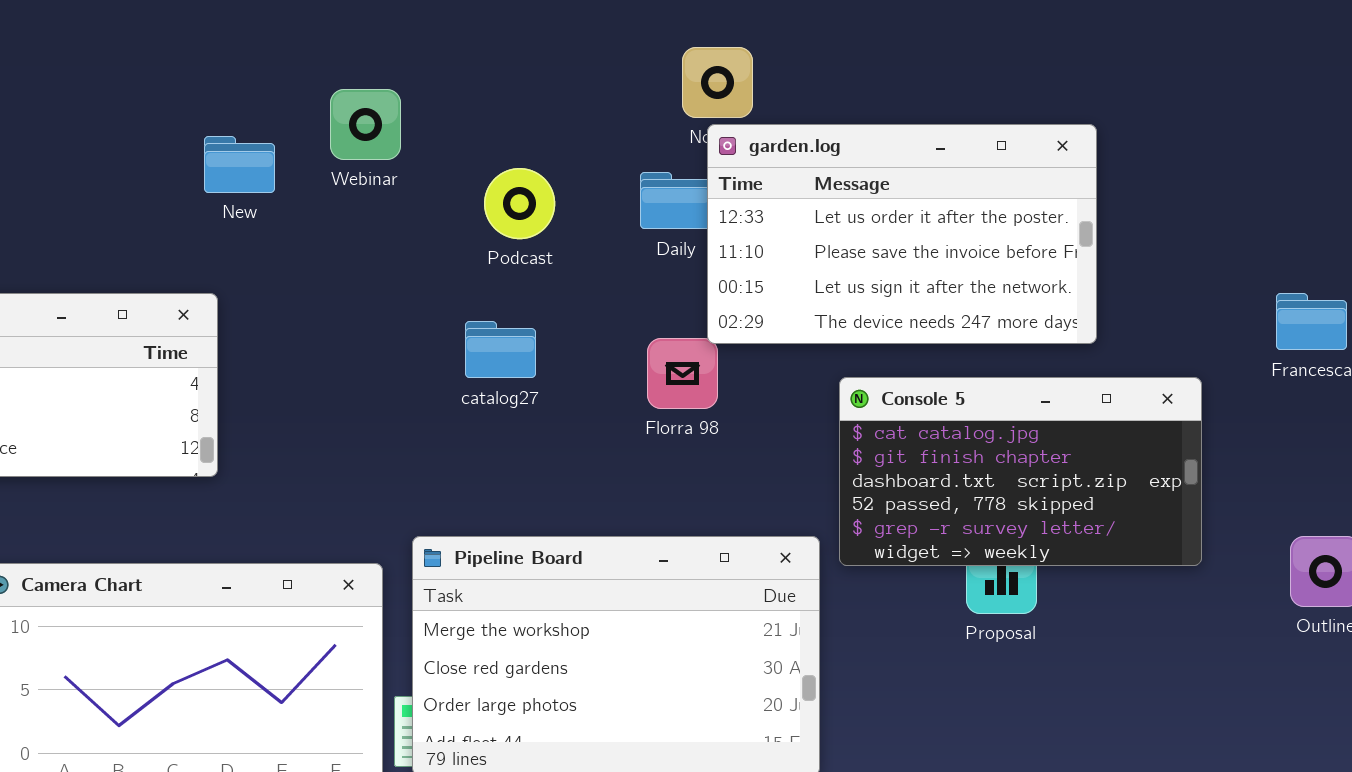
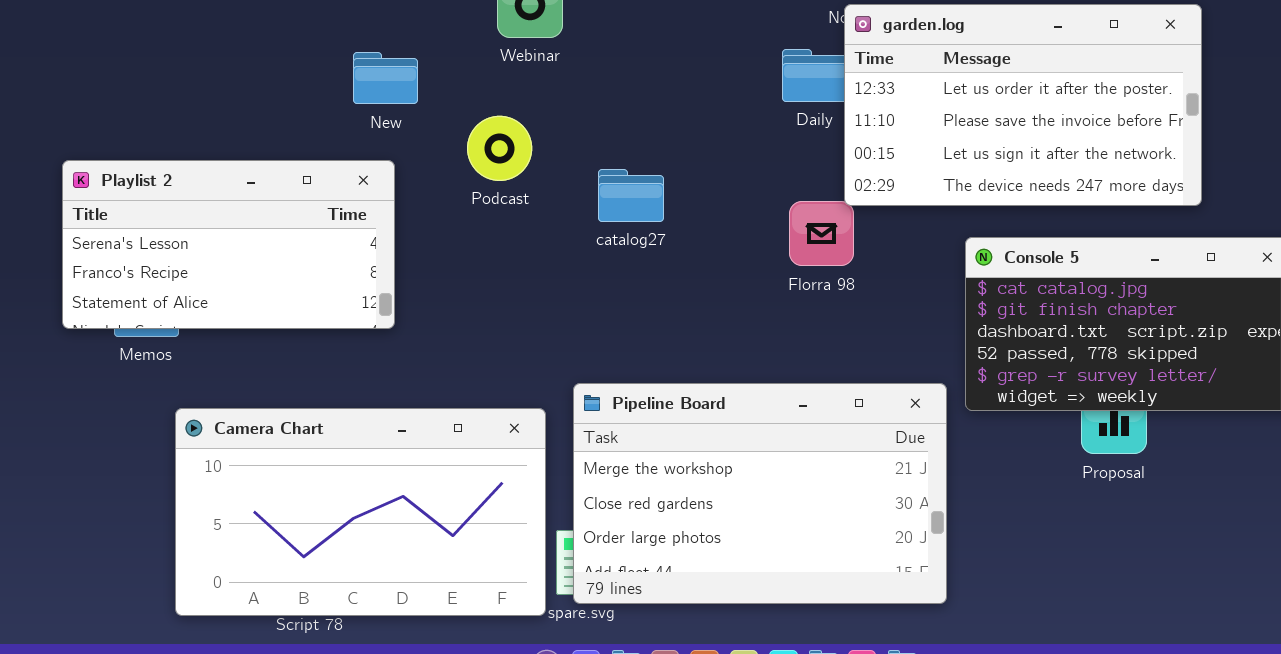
New: [204,136,275,193] -> [353,52,418,104], moved
Podcast: [484,168,555,239] -> [467,116,532,181], moved
catalog27: [465,321,536,378] -> [598,169,664,222], moved

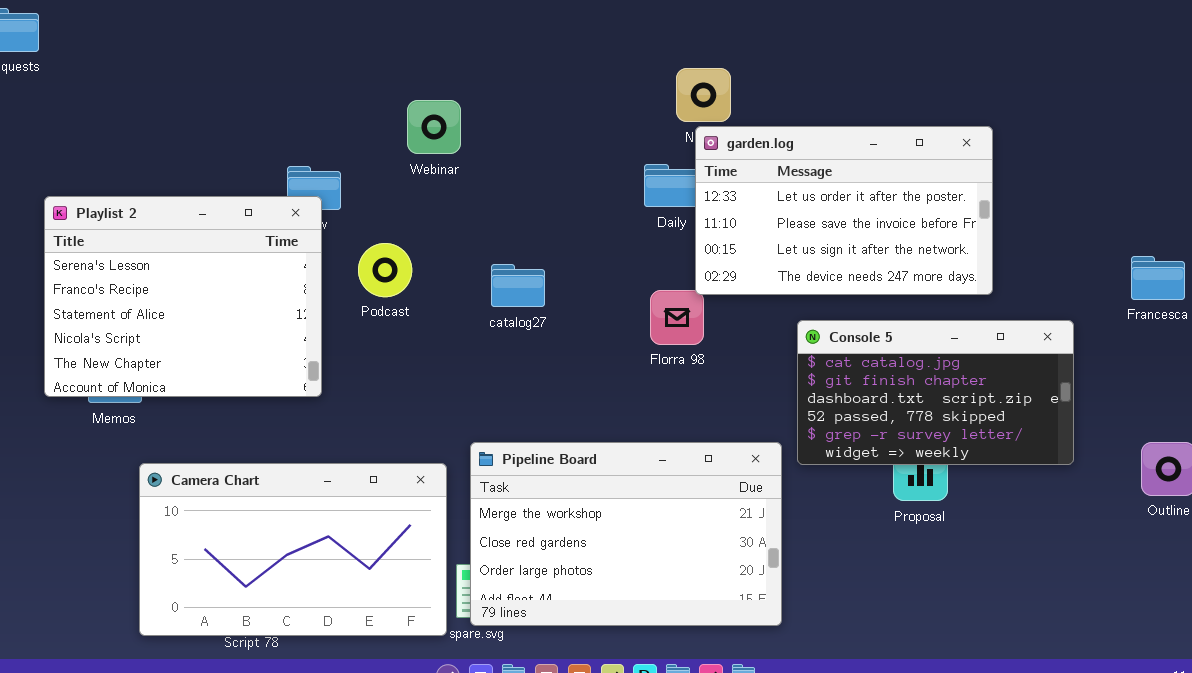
Podcast: [467,116,532,181] -> [358,243,412,297], moved
Playlist 2: [62,160,395,329] -> [44,196,322,397], resized

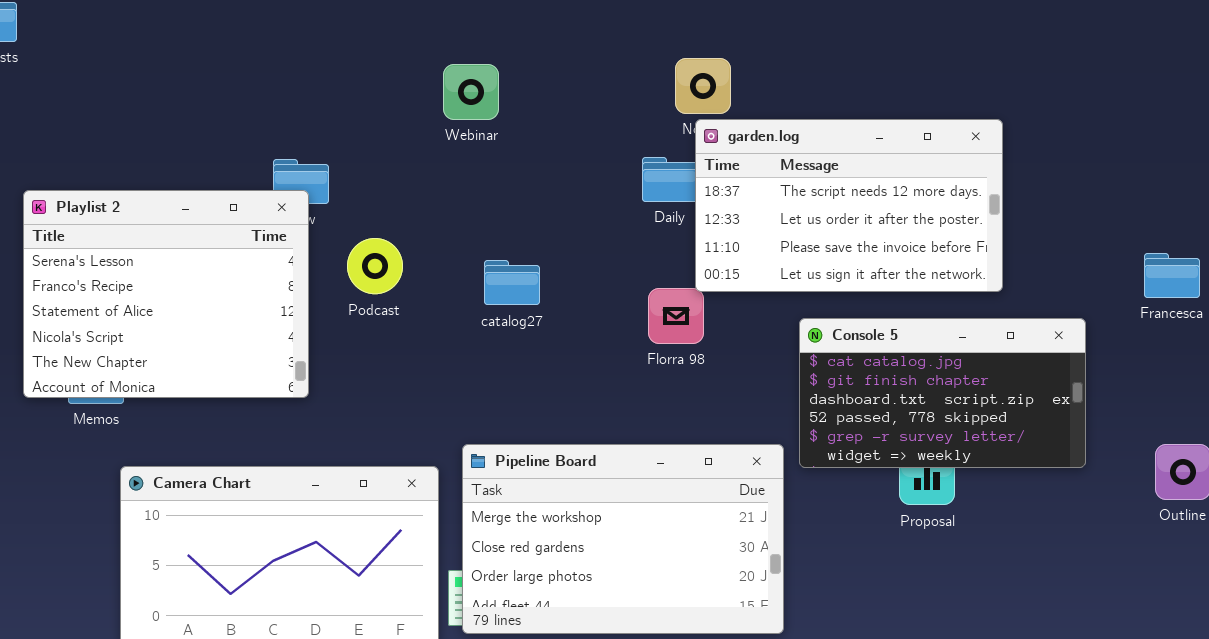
Webinar: [407,100,461,154] -> [443,64,499,120], moved
garden.log: [695,126,993,295] -> [695,119,1003,292], scrolled up 1 row

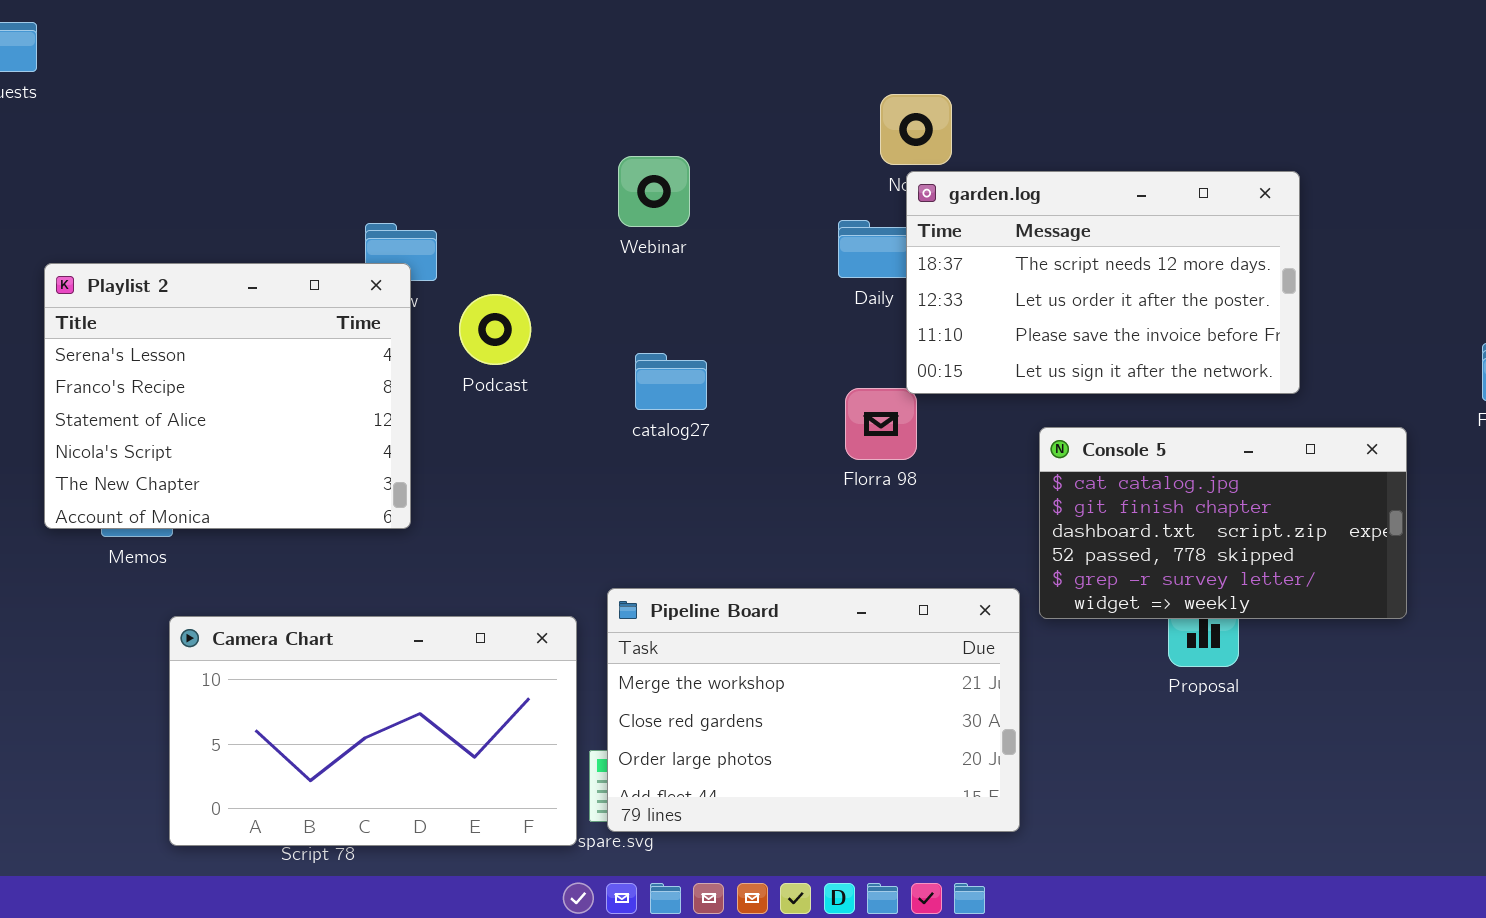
Webinar: [443,64,499,120] -> [618,156,690,227], moved
Podcast: [347,238,403,294] -> [459,294,531,365], moved

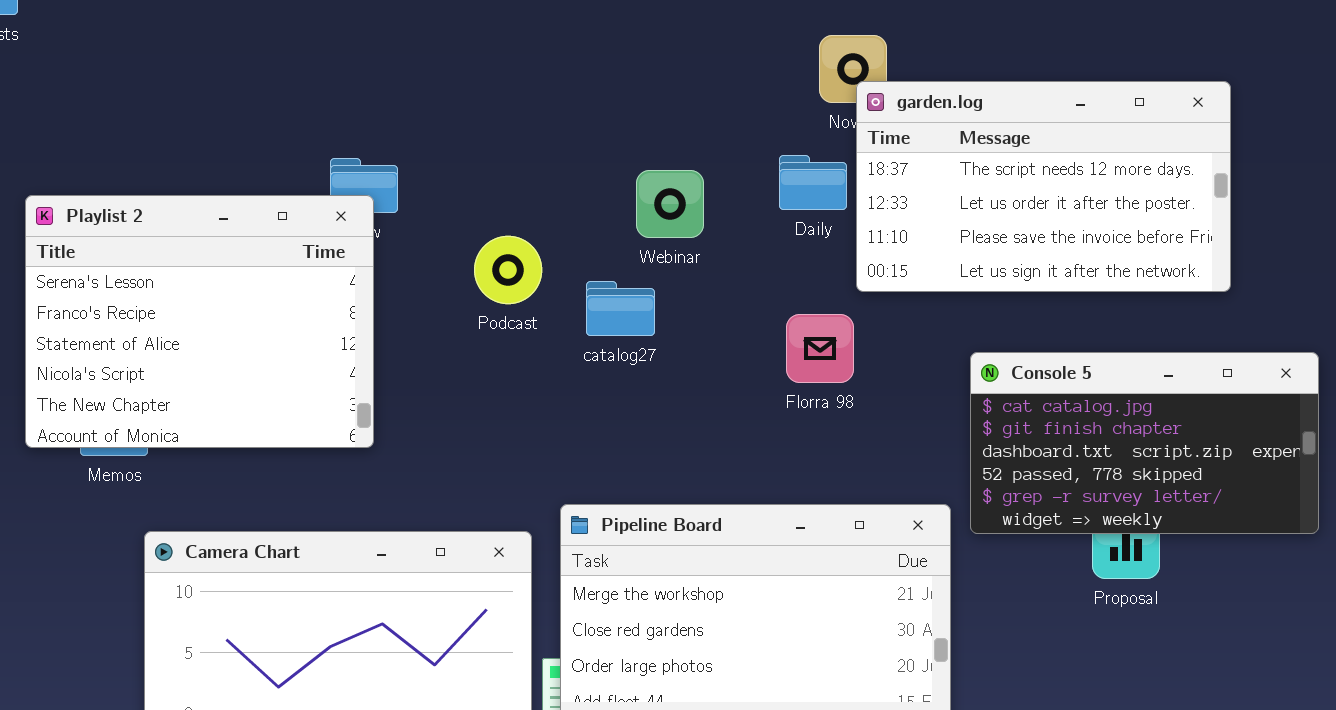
Webinar: [618,156,690,227] -> [636,170,704,238], moved
garden.log: [906,171,1300,394] -> [856,81,1231,292], moved
Podcast: [459,294,531,365] -> [474,236,542,304], moved

